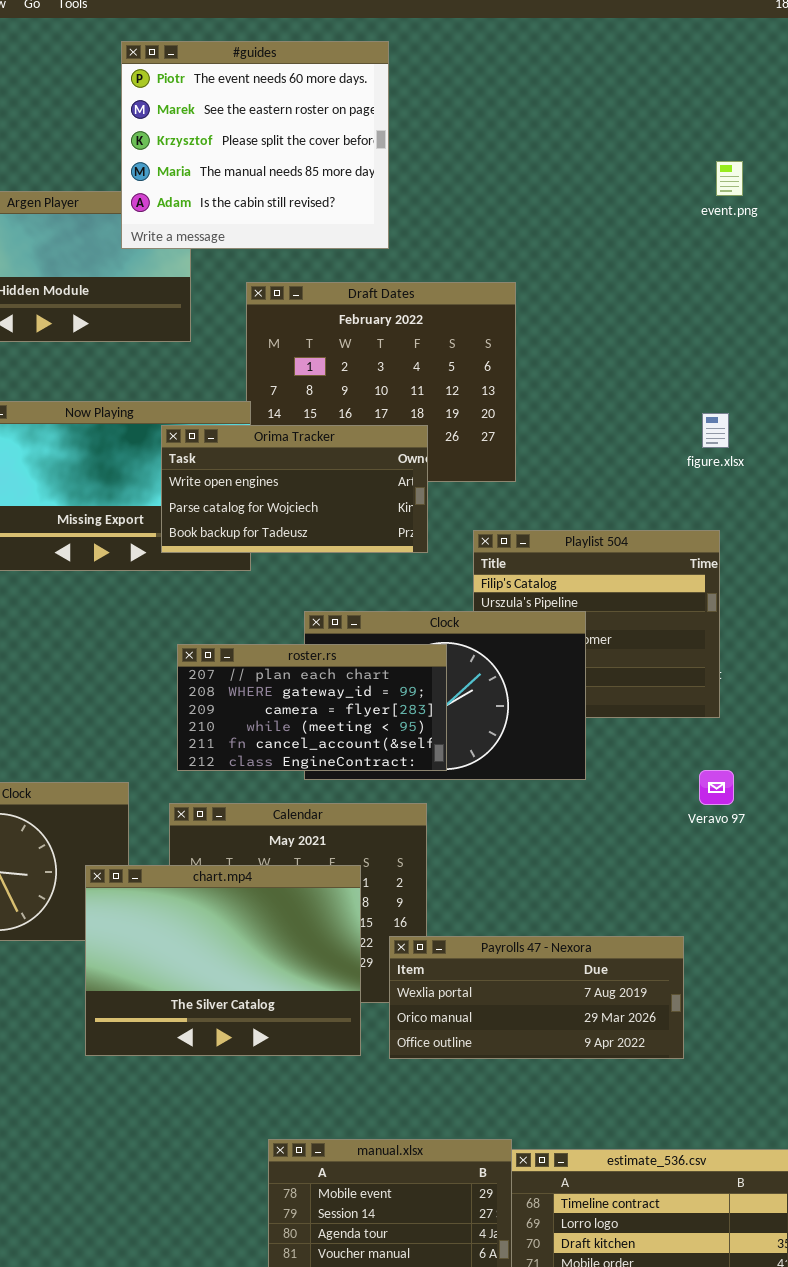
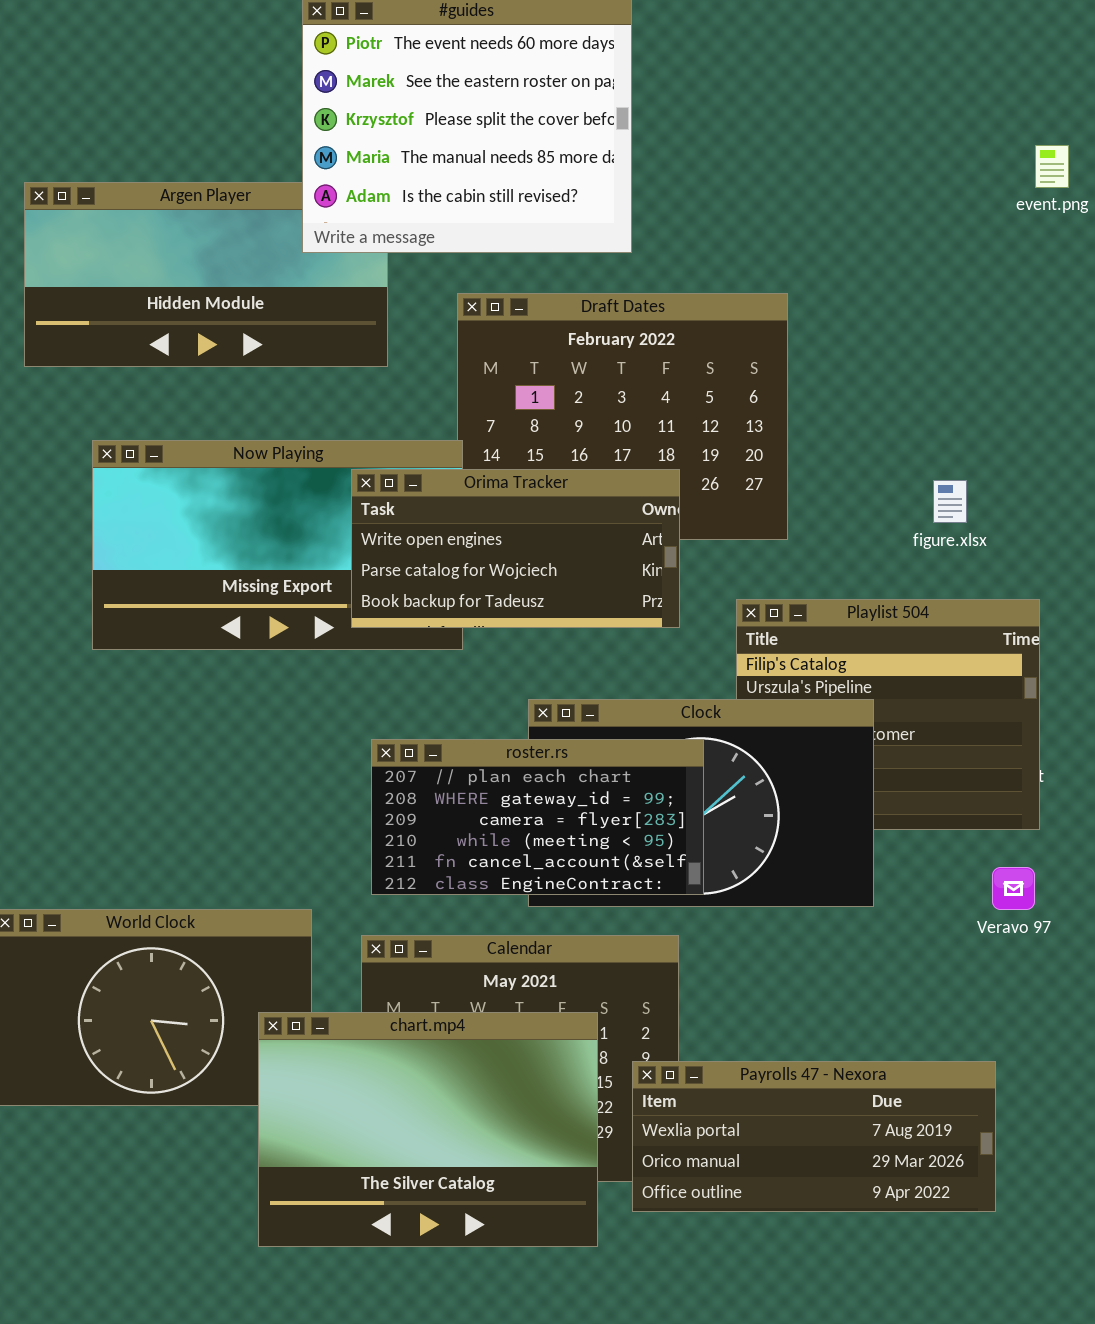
figure.xlsx: [702,413,729,448] -> [933,480,967,523], moved
Veravo 97: [699,770,734,805] -> [992,867,1035,910], moved
Payrolls 47 - Nexora: [389,936,684,1059] -> [632,1061,996,1212], moved

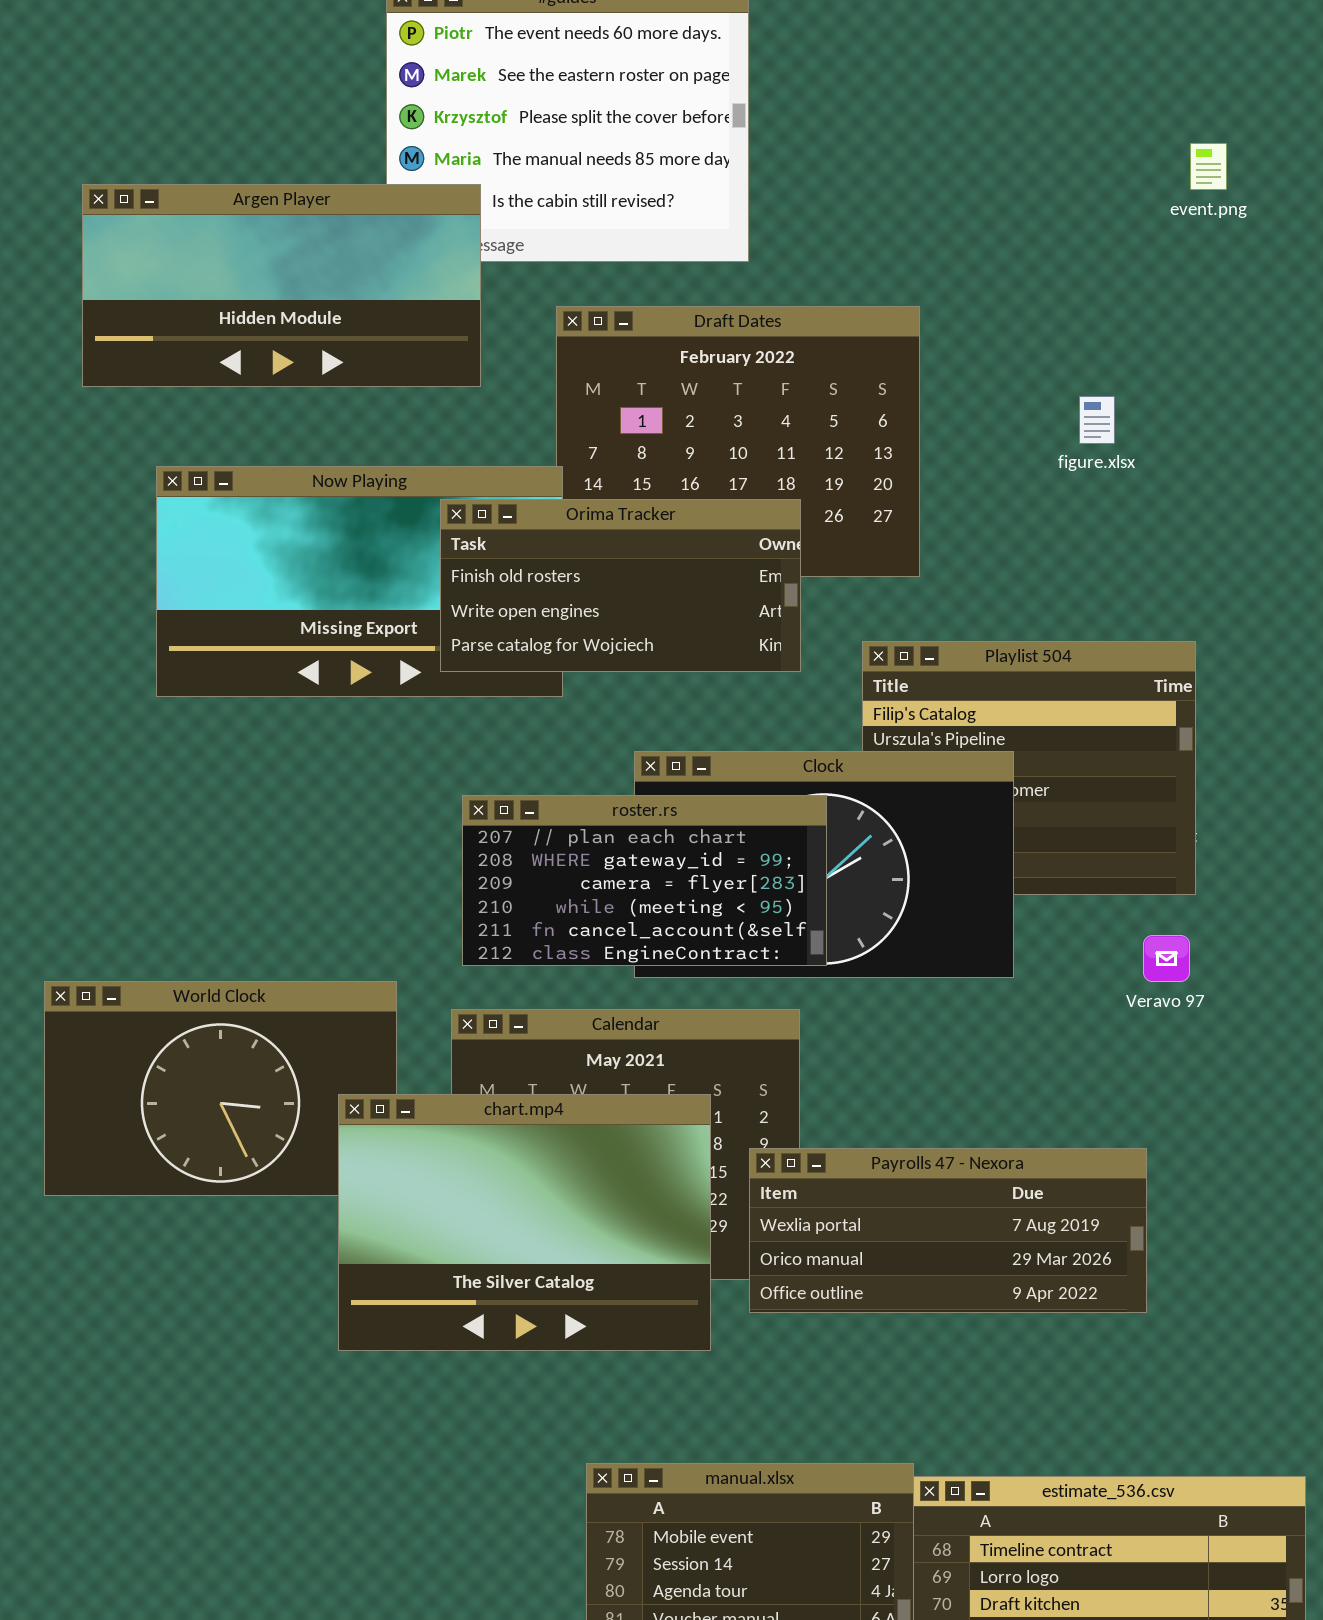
Argen Player: [24,182,388,367] -> [82,184,481,387], raised
Orima Tracker: [351,469,680,628] -> [440,499,801,672], scrolled up 1 row
figure.xlsx: [933,480,967,523] -> [1079,396,1115,444], moved

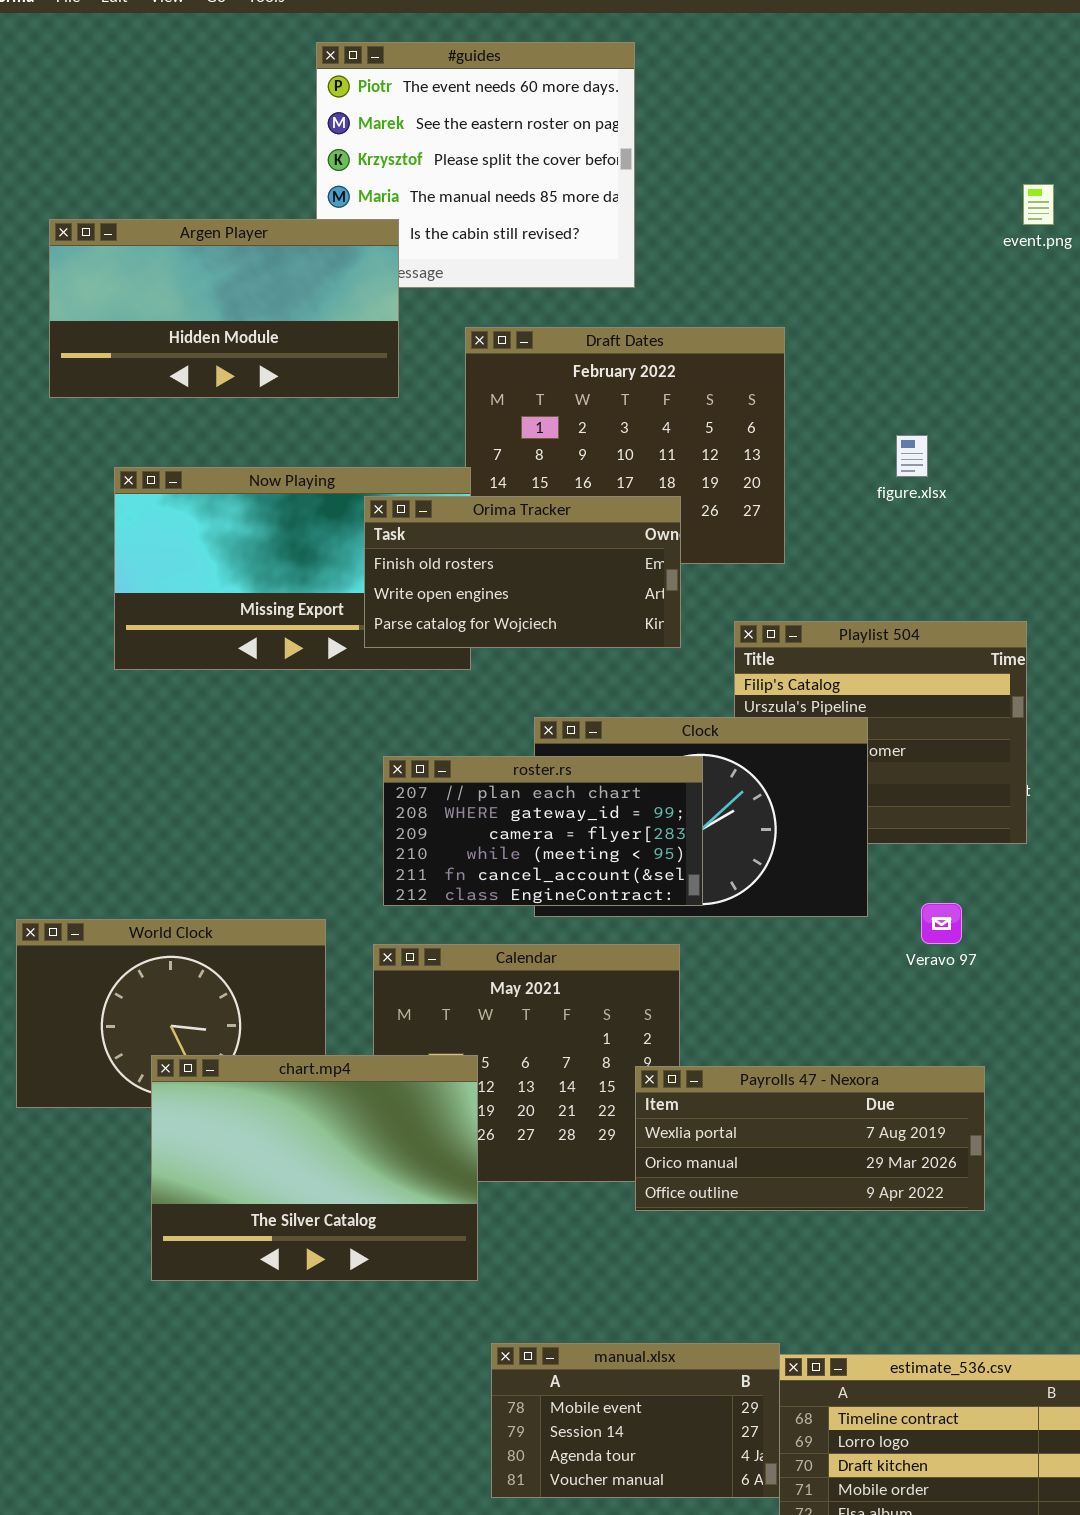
figure.xlsx: [1079,396,1115,444] -> [896,435,928,477], moved
Veravo 97: [1143,935,1190,982] -> [921,903,962,944], moved
chart.mp4: [338,1094,711,1351] -> [151,1055,478,1281], moved

